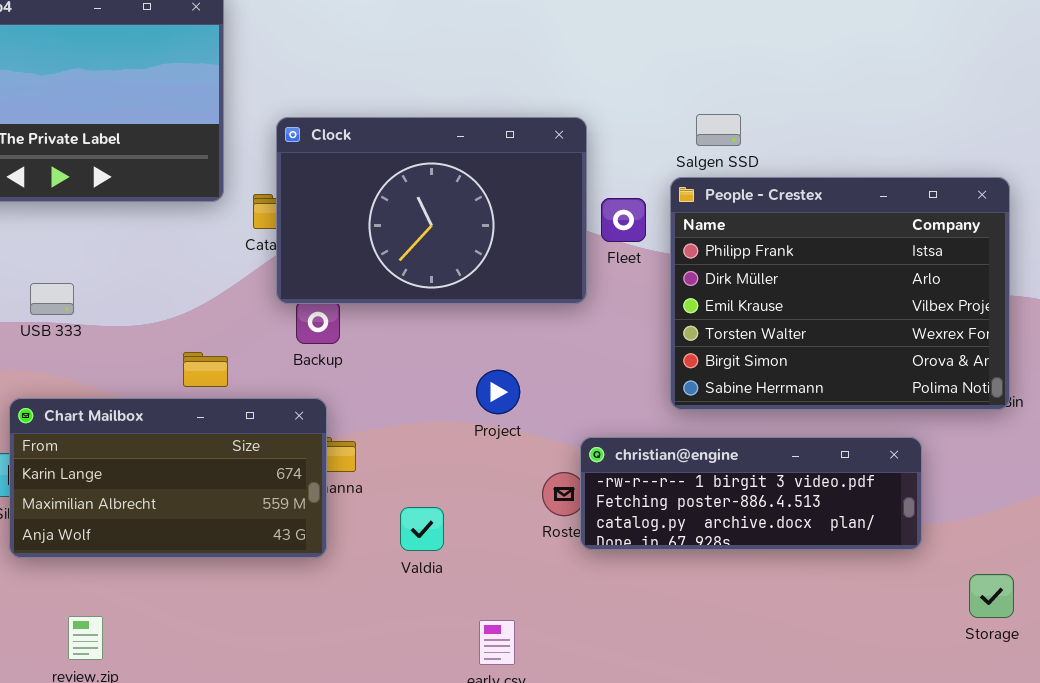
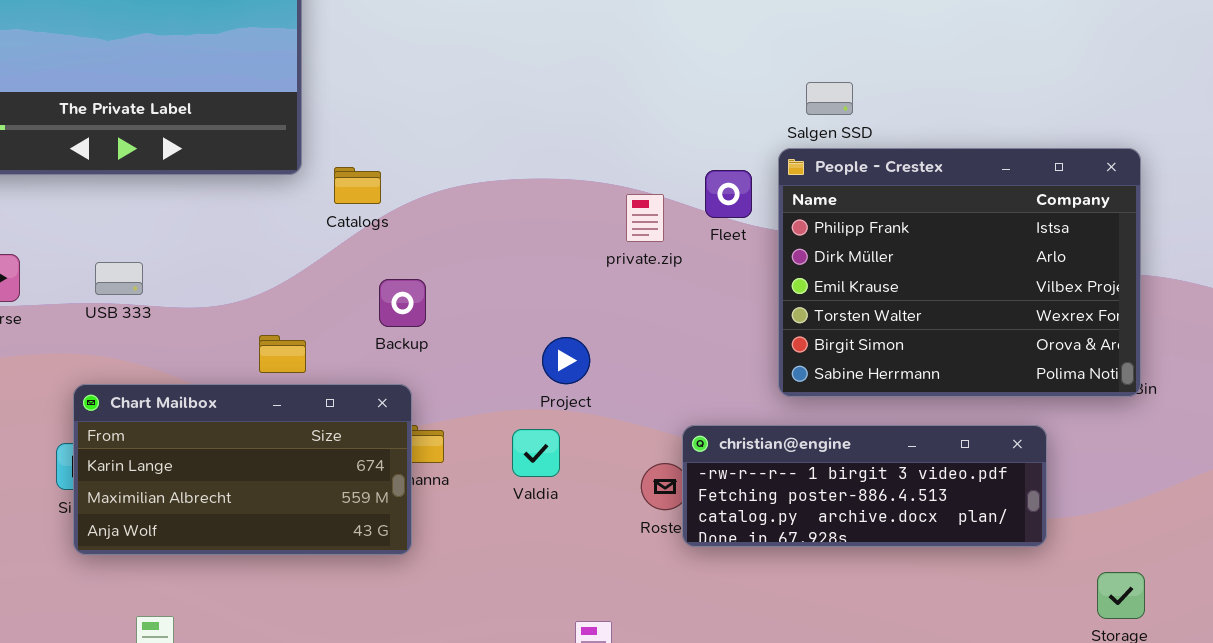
Clock: [276,117,587,304] -> none, closed
Project: [476,370,520,414] -> [542,337,590,384], moved
Valdia: [400,507,444,551] -> [512,429,560,477], moved

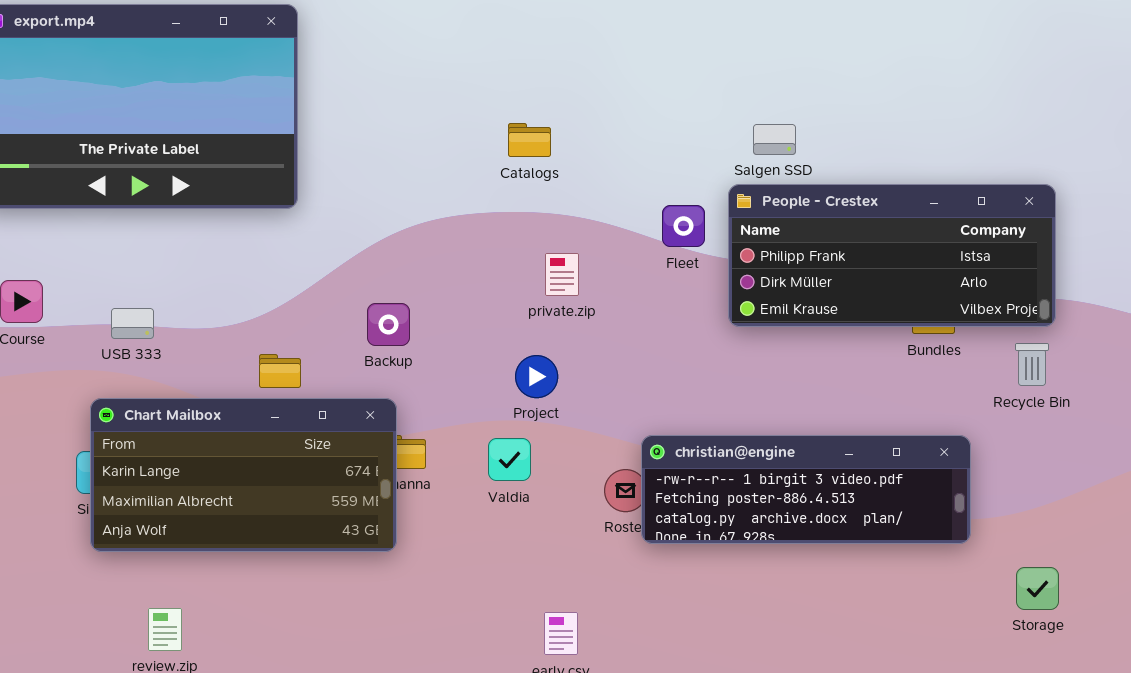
People - Crestex: [778,148,1141,397] -> [728,184,1056,327], resized
Catalogs: [334,167,381,204] -> [508,123,551,157], moved
private.zip: [626,194,664,242] -> [545,253,579,296], moved
USB 333: [95,262,143,295] -> [111,308,154,339], moved

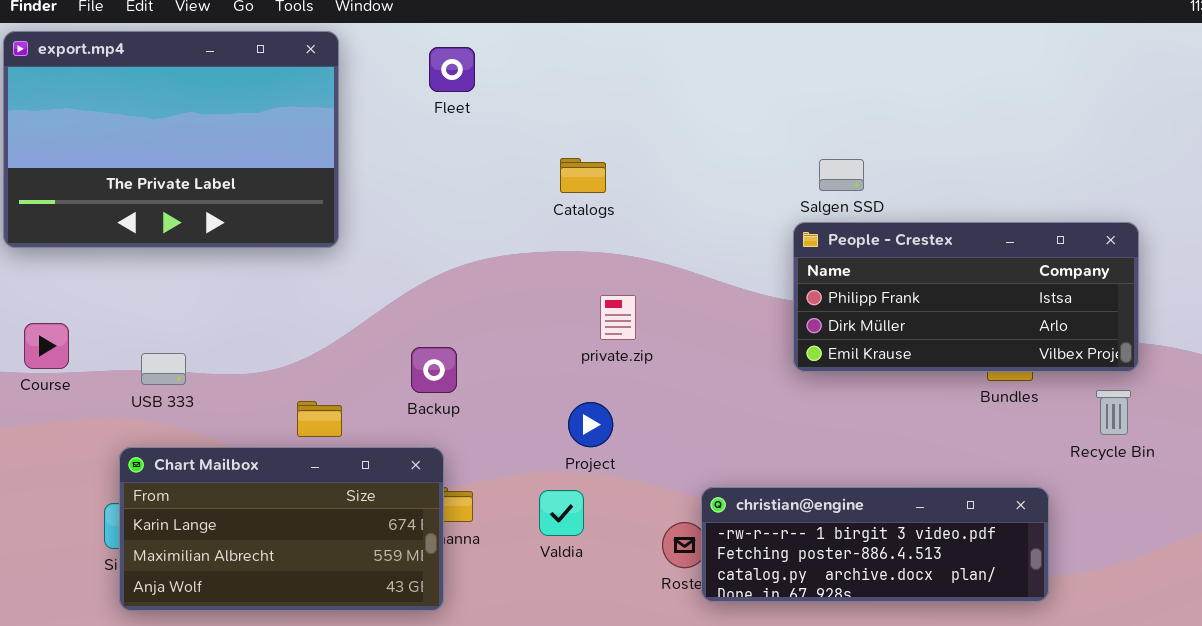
Fleet: [662,205,705,247] -> [429,47,475,92], moved

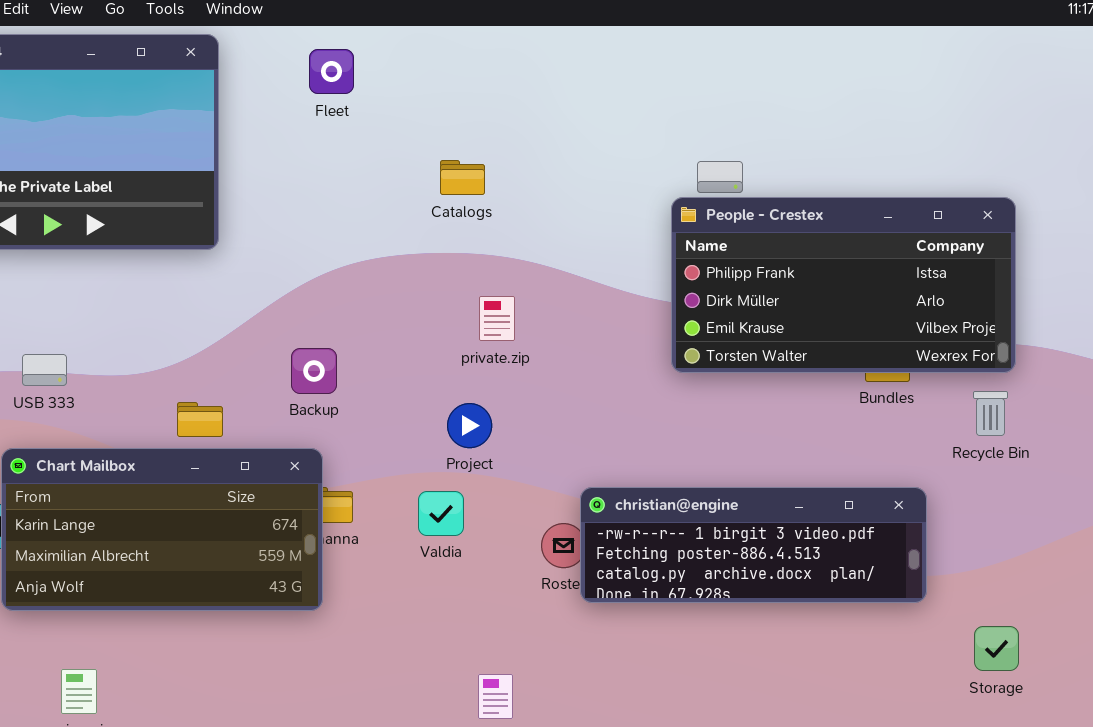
People - Crestex: [793,222,1139,372] -> [671,197,1016,373], resized

